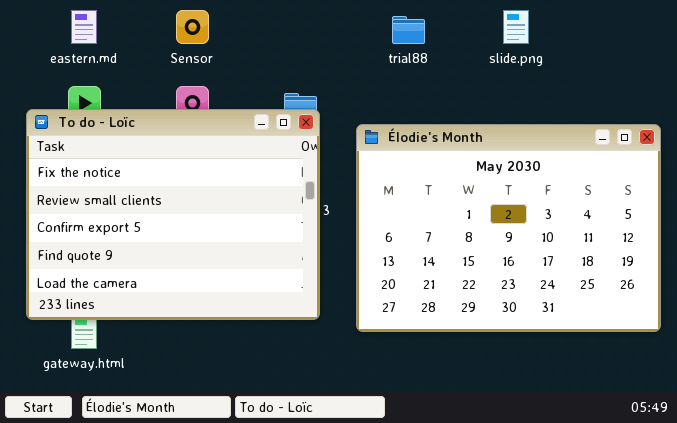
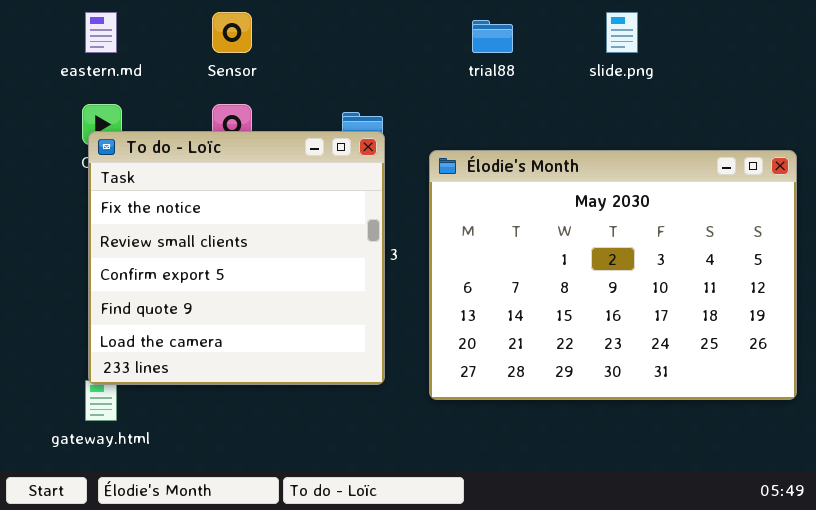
To do - Loïc: [26,109,320,320] -> [88,131,385,385], resized

